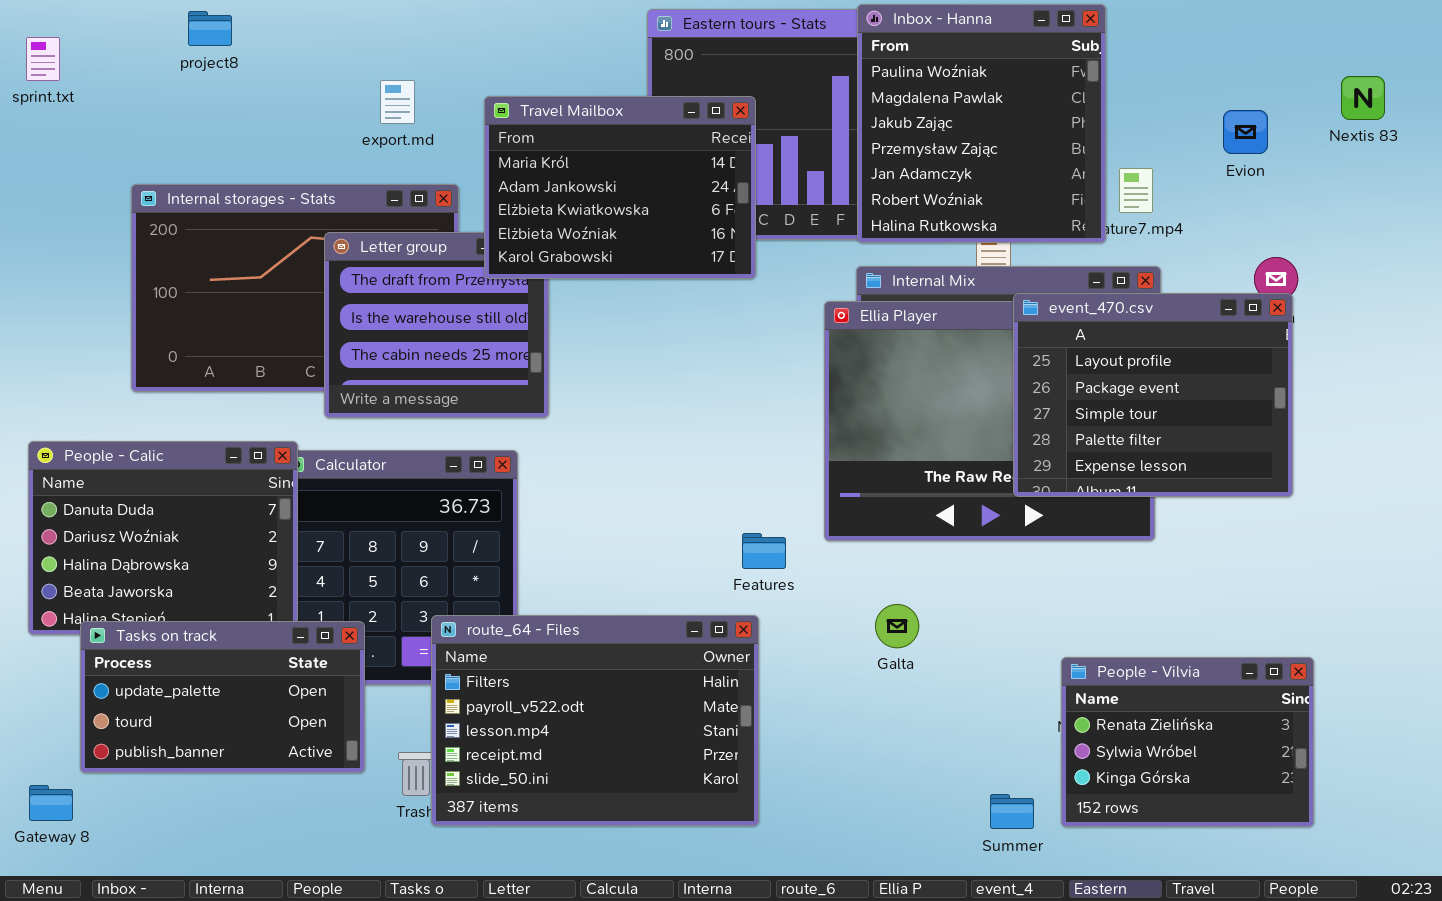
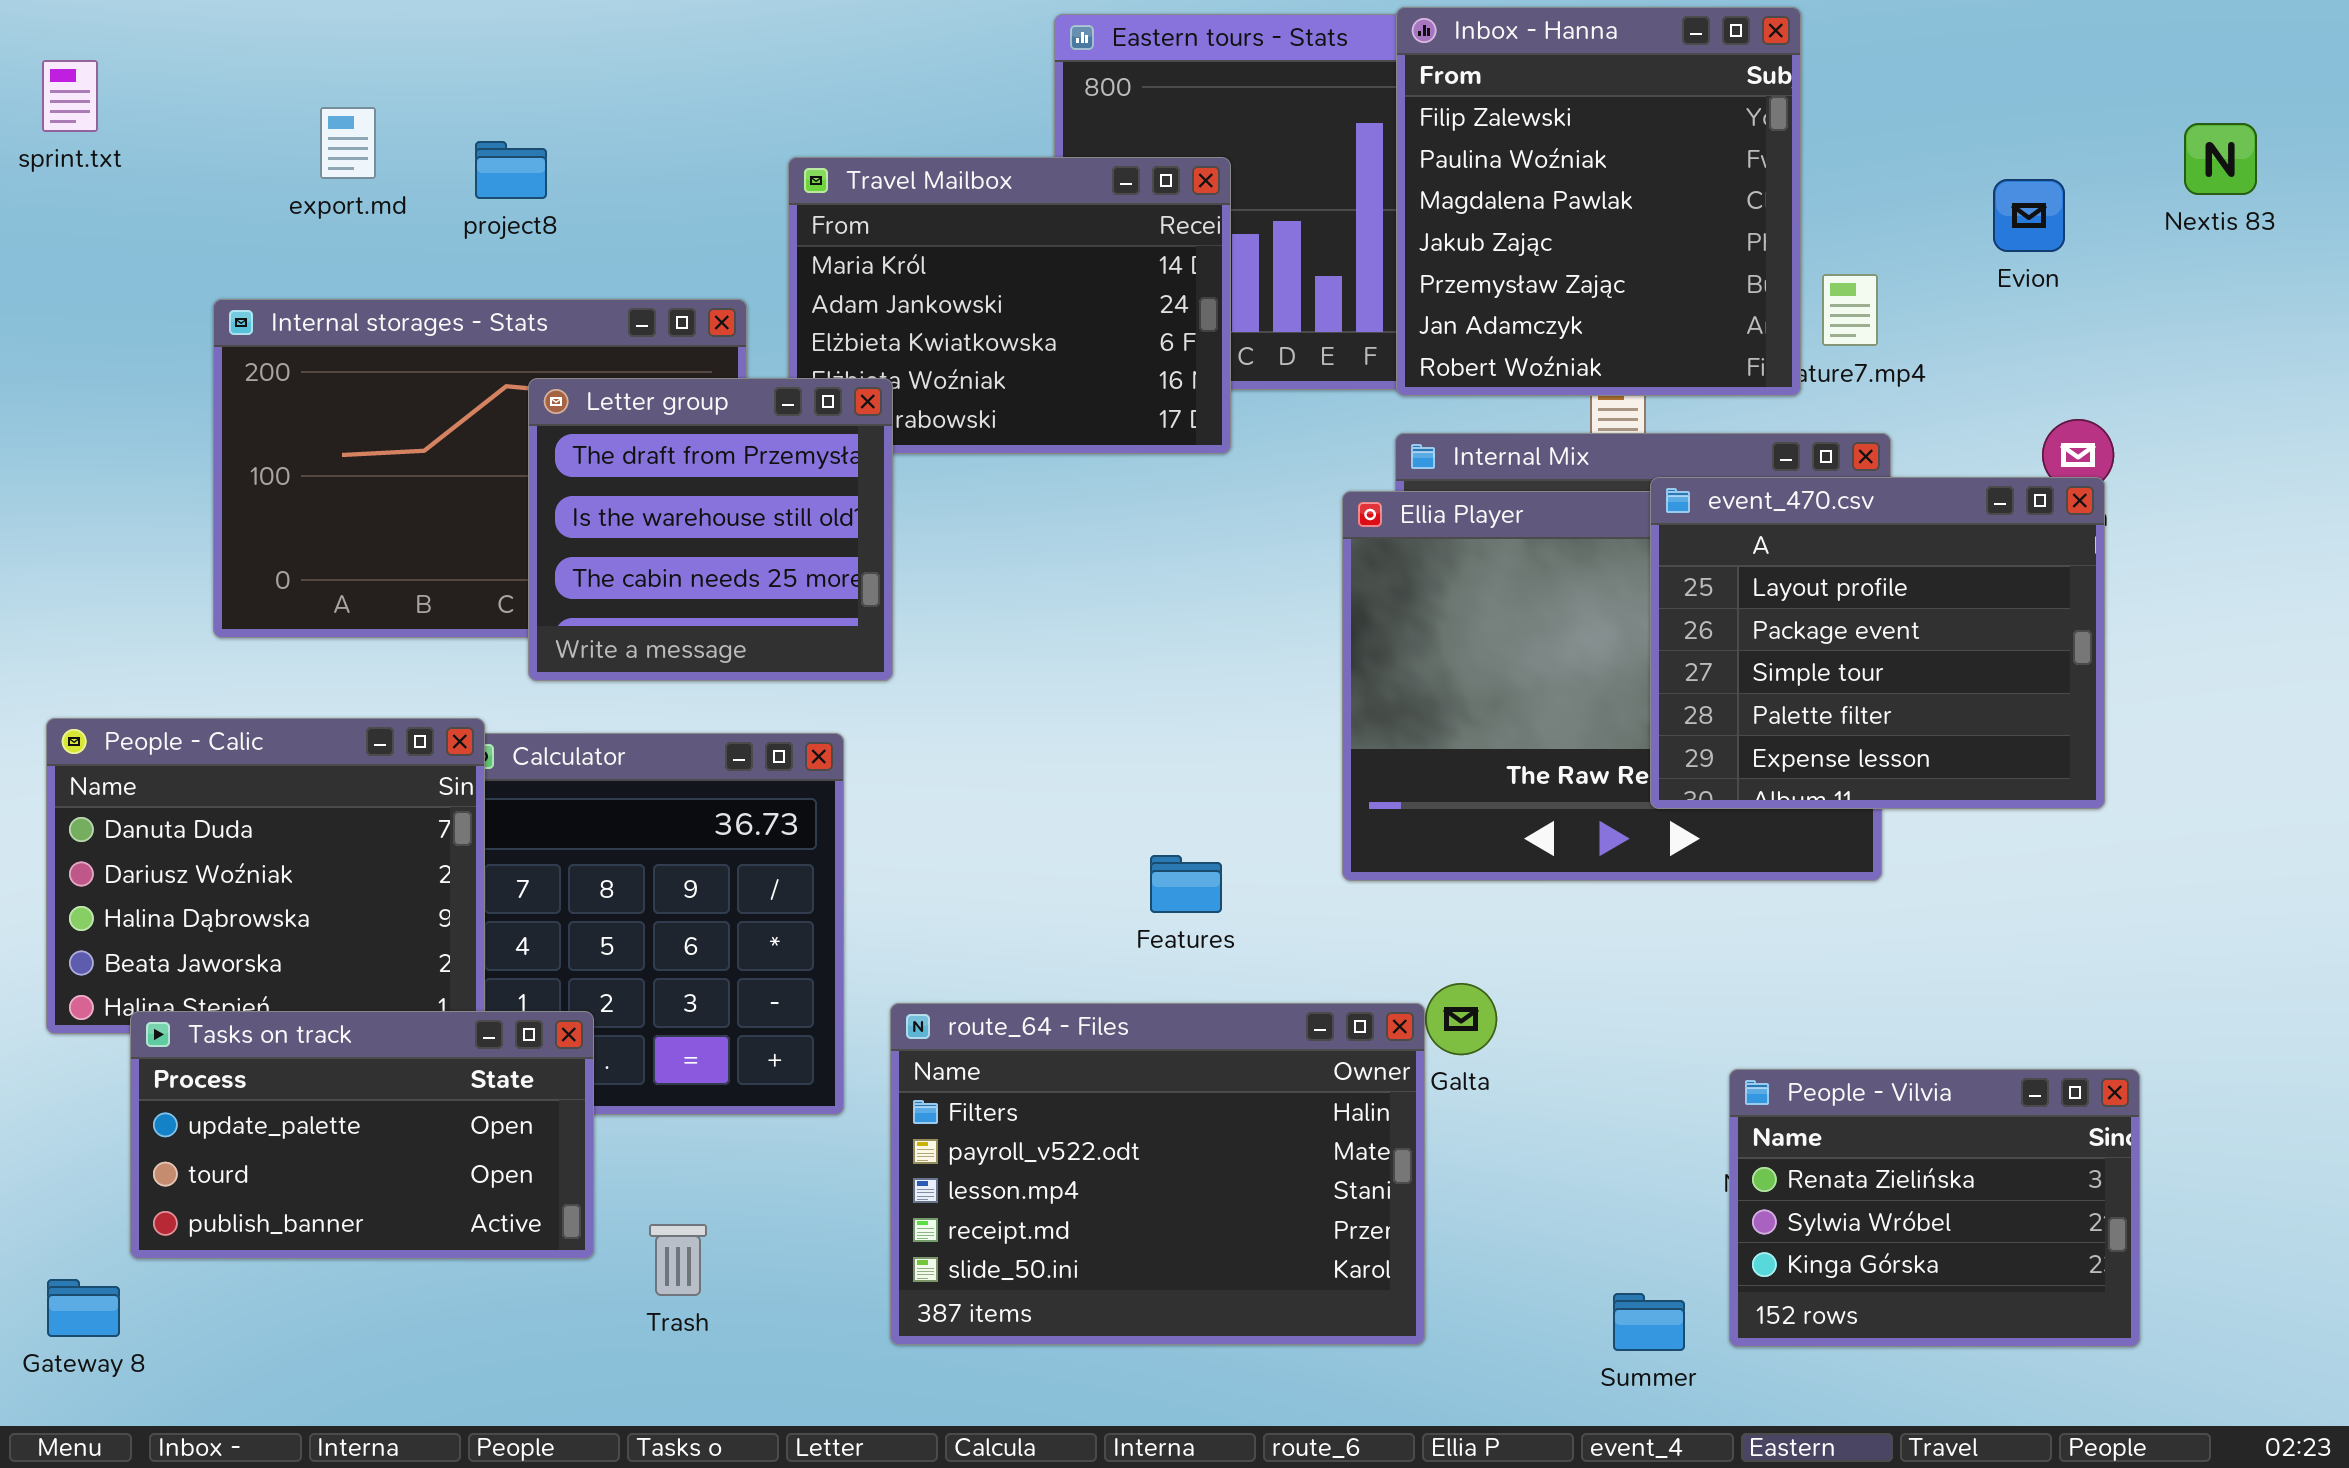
Inbox - Hanna: [857,4,1106,243] -> [1396,7,1801,396], scrolled up 1 row
project8: [188,11,232,46] -> [475,141,547,199], moved
export.md: [380,80,415,124] -> [320,107,376,179], moved
Letter group: [324,232,549,418] -> [528,378,893,681], raised
Features: [742,533,786,569] -> [1150,855,1222,913], moved
route_64 - Files: [431,615,759,826] -> [890,1003,1425,1345], moved

